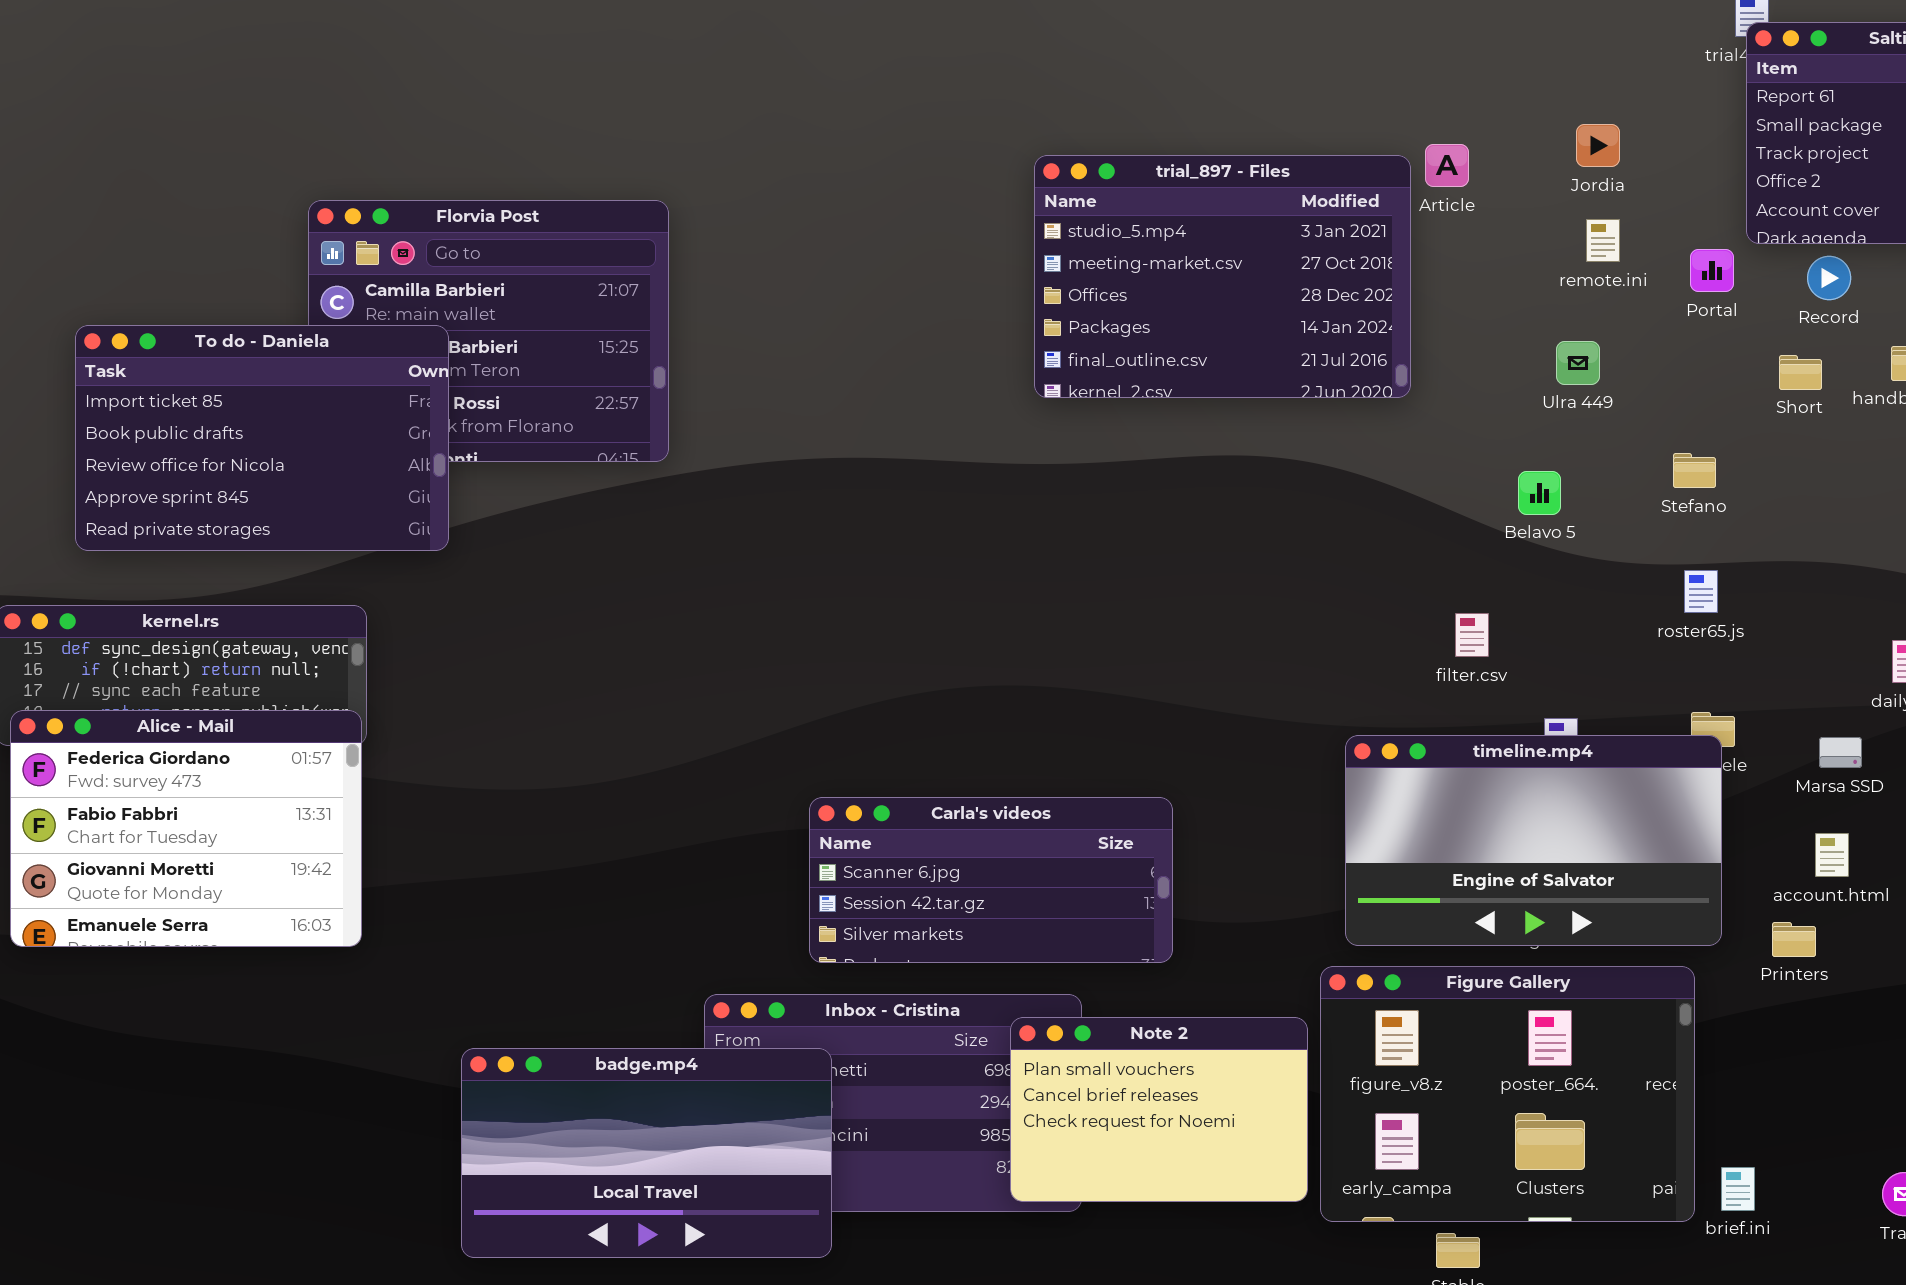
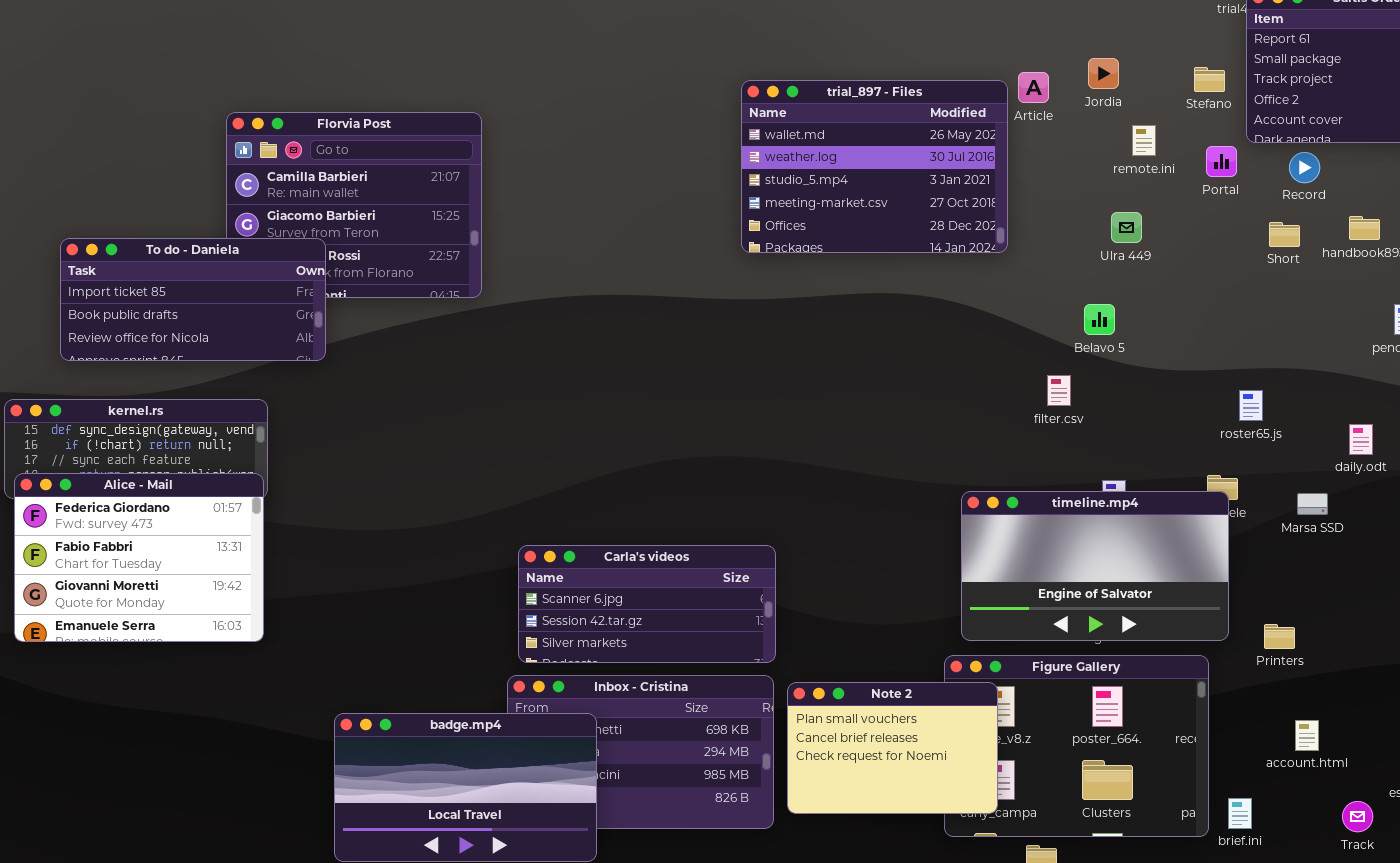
Jordia: [1576,124,1620,167] -> [1088,58,1119,89], moved
trial_897 - Files: [1034,155,1411,398] -> [741,80,1008,253], scrolled up 2 rows
To do - Daniela: [75,325,449,551] -> [60,238,326,361], resized
Stefano: [1673,453,1716,488] -> [1194,67,1225,92], moved
roster65.js: [1684,570,1718,613] -> [1239,390,1263,421], moved
filter.csv: [1455,613,1489,657] -> [1047,375,1071,406], moved
Carla's videos: [809,797,1173,963] -> [518,545,776,663], moved
account.html: [1815,833,1849,877] -> [1295,720,1319,751], moved
Note 2: [1010,1017,1308,1202] -> [787,682,998,814], moved

